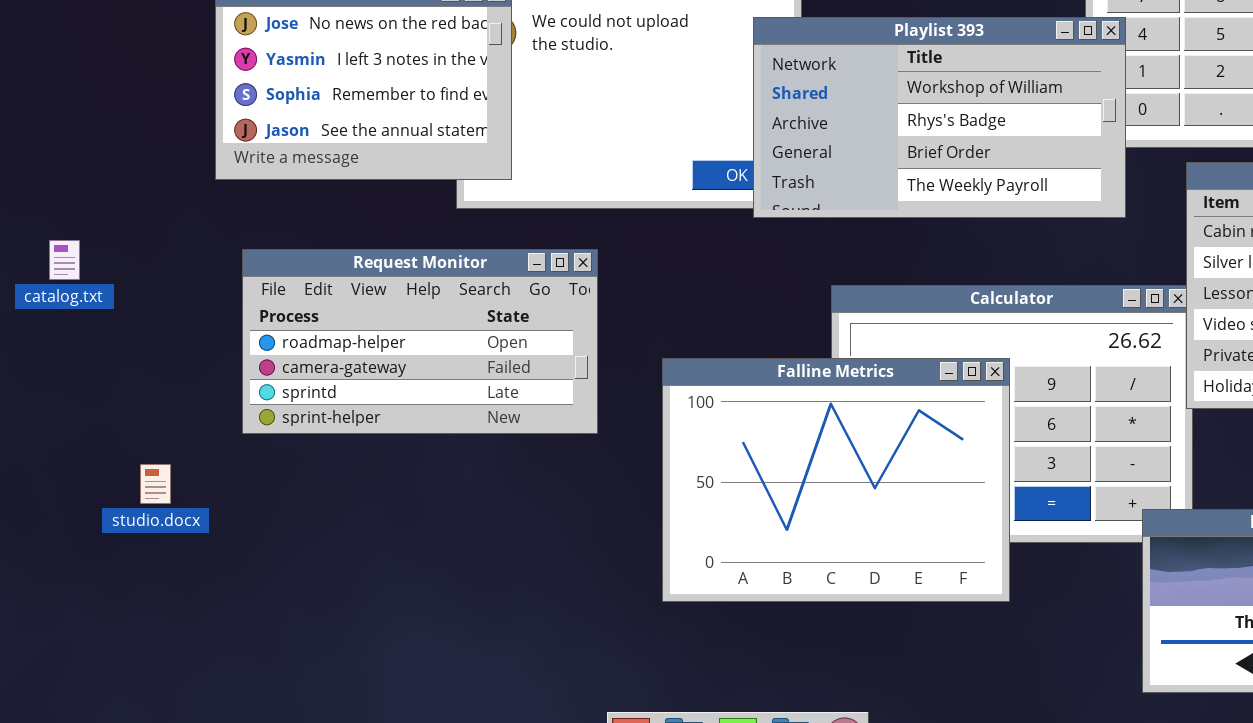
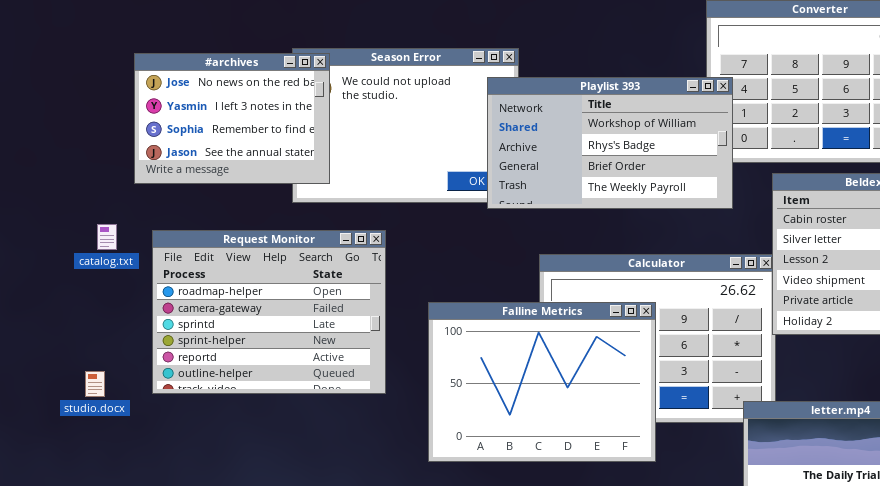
catalog.txt: [49,240,80,280] -> [97,224,117,250], moved
Request Monitor: [242,249,598,434] -> [152,230,386,394], resized

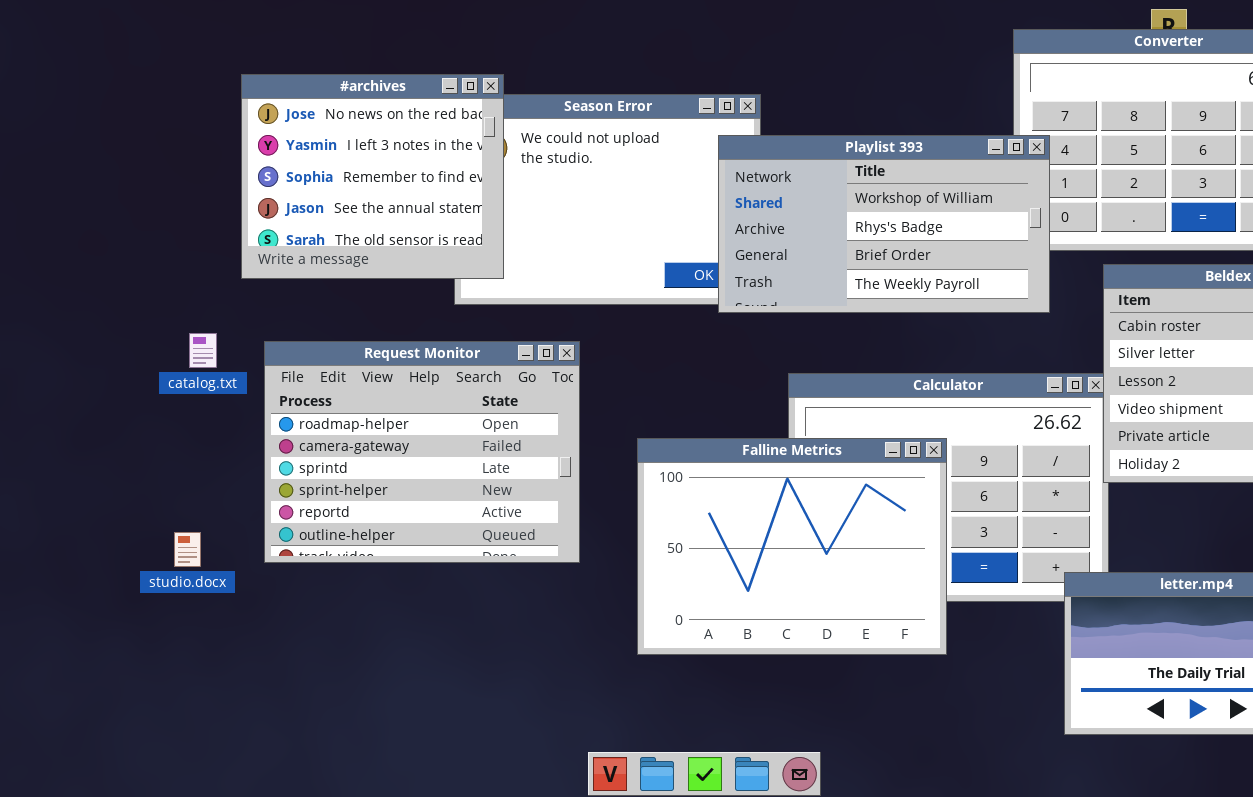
#archives: [134,53,330,184] -> [241,74,504,279], resized

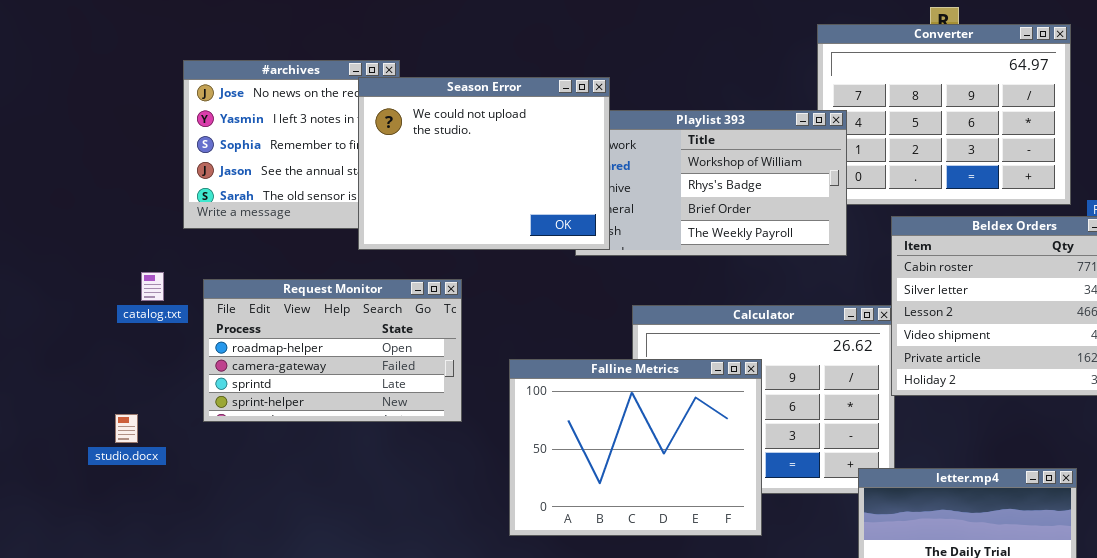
Season Error: [454,94,761,305] -> [358,77,610,250], raised
Request Monitor: [264,341,580,563] -> [203,279,462,422], resized
studio.docx: [174,532,201,567] -> [115,414,138,443], moved

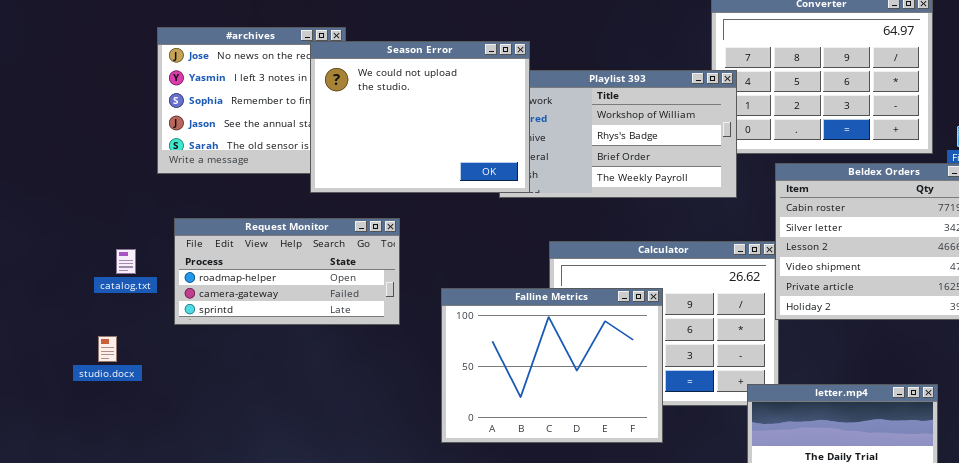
catalog.txt: [141,272,164,301] -> [116,249,136,274], moved
Request Monitor: [203,279,462,422] -> [174,218,400,325], resized

